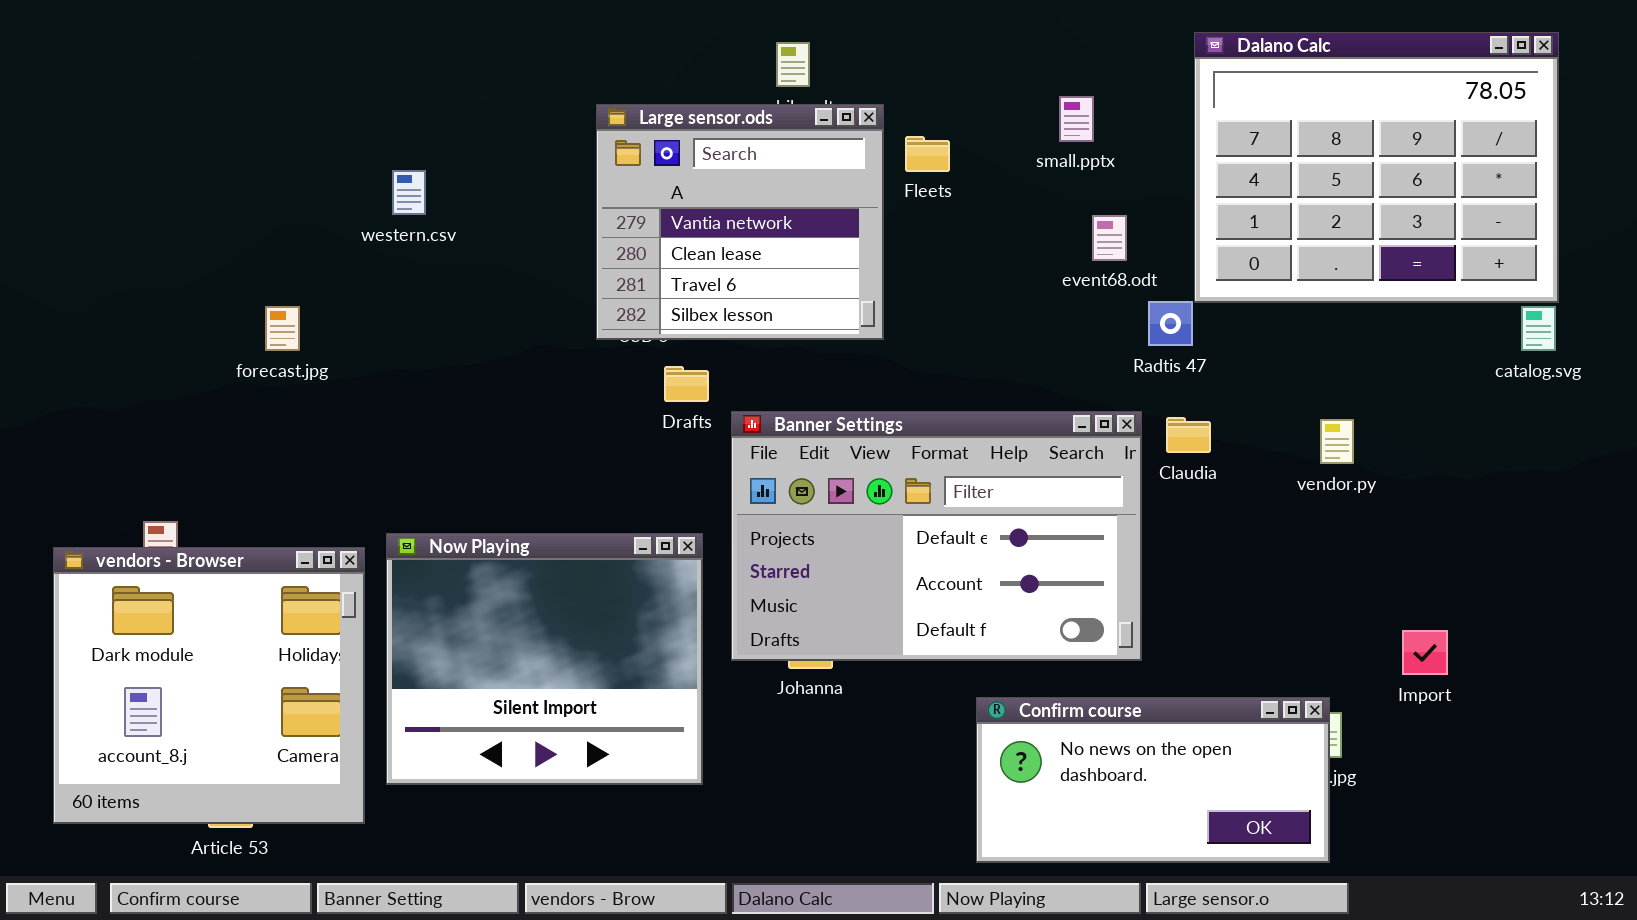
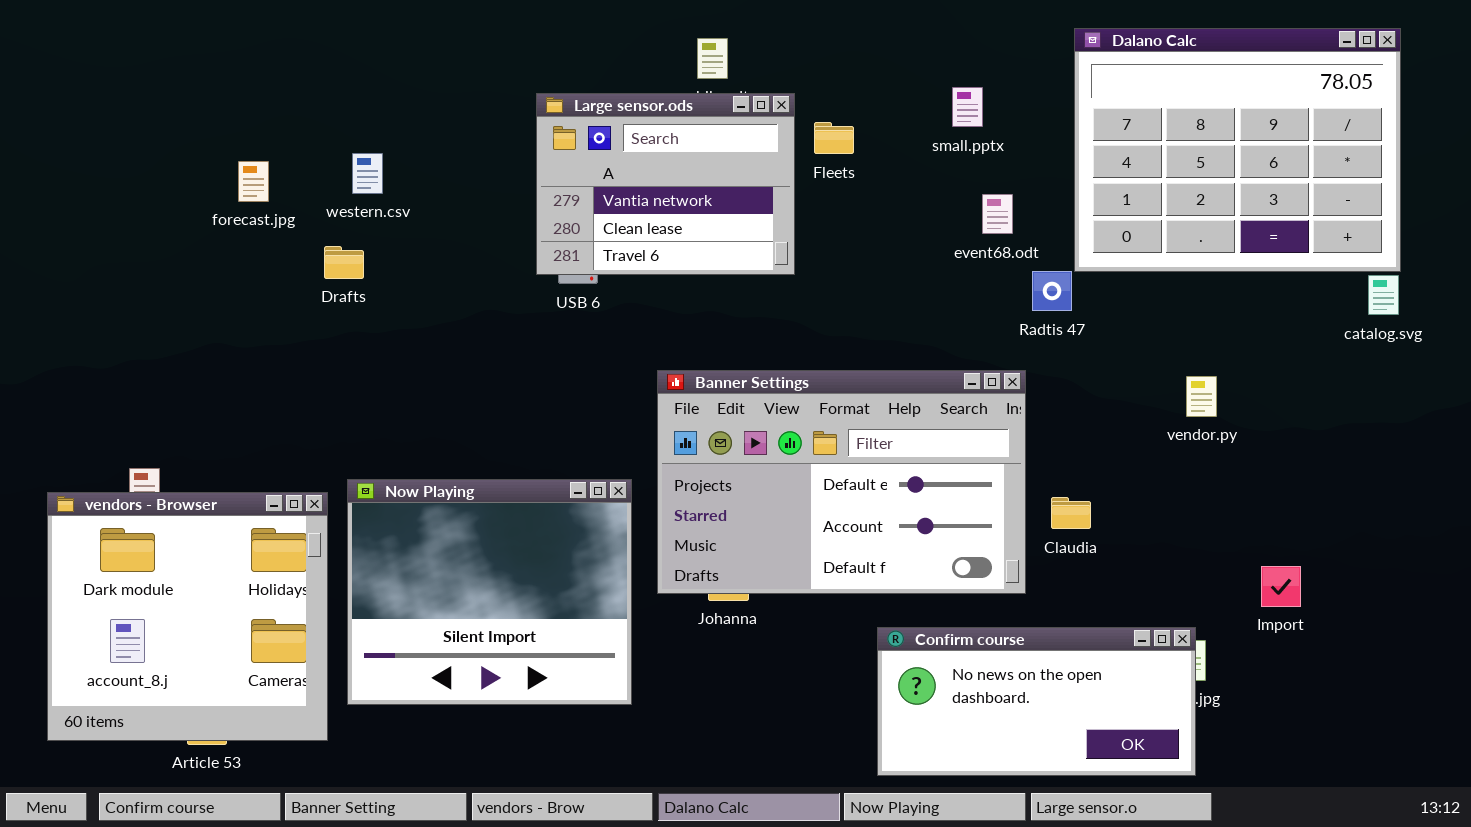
Large sensor.ods: [596,104,884,340] -> [536,93,795,275], resized
forecast.jpg: [265,306,300,351] -> [238,161,269,202], moved
Drafts: [664,366,709,402] -> [324,246,364,279], moved
Claudia: [1166,417,1211,453] -> [1051,497,1091,529], moved

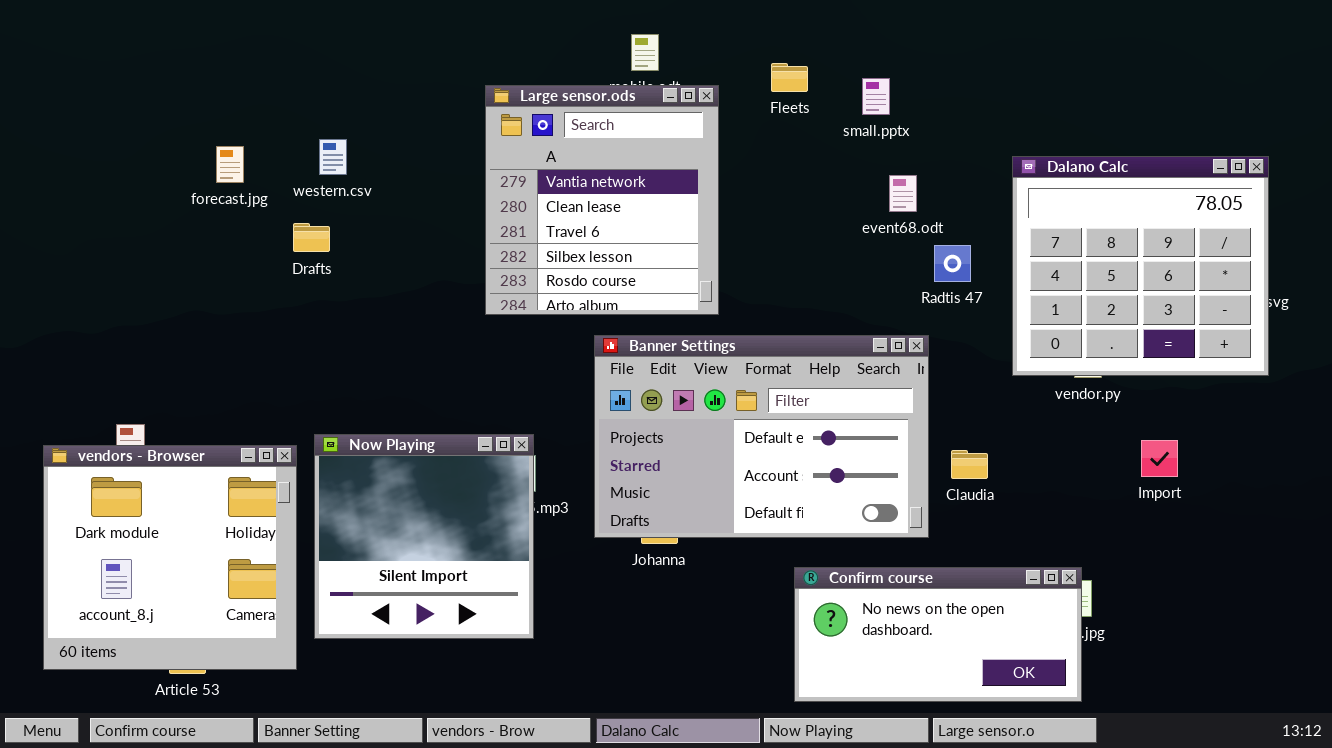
Dalano Calc: [1074,28,1401,272] -> [1012,156,1269,376], moved, resized
Large sensor.ods: [536,93,795,275] -> [485,85,719,315], resized
Fleets: [814,122,854,154] -> [771,63,808,92], moved
Now Playing: [347,479,632,705] -> [314,434,534,639], resized
Import: [1261,566,1301,607] -> [1141,440,1178,477], moved

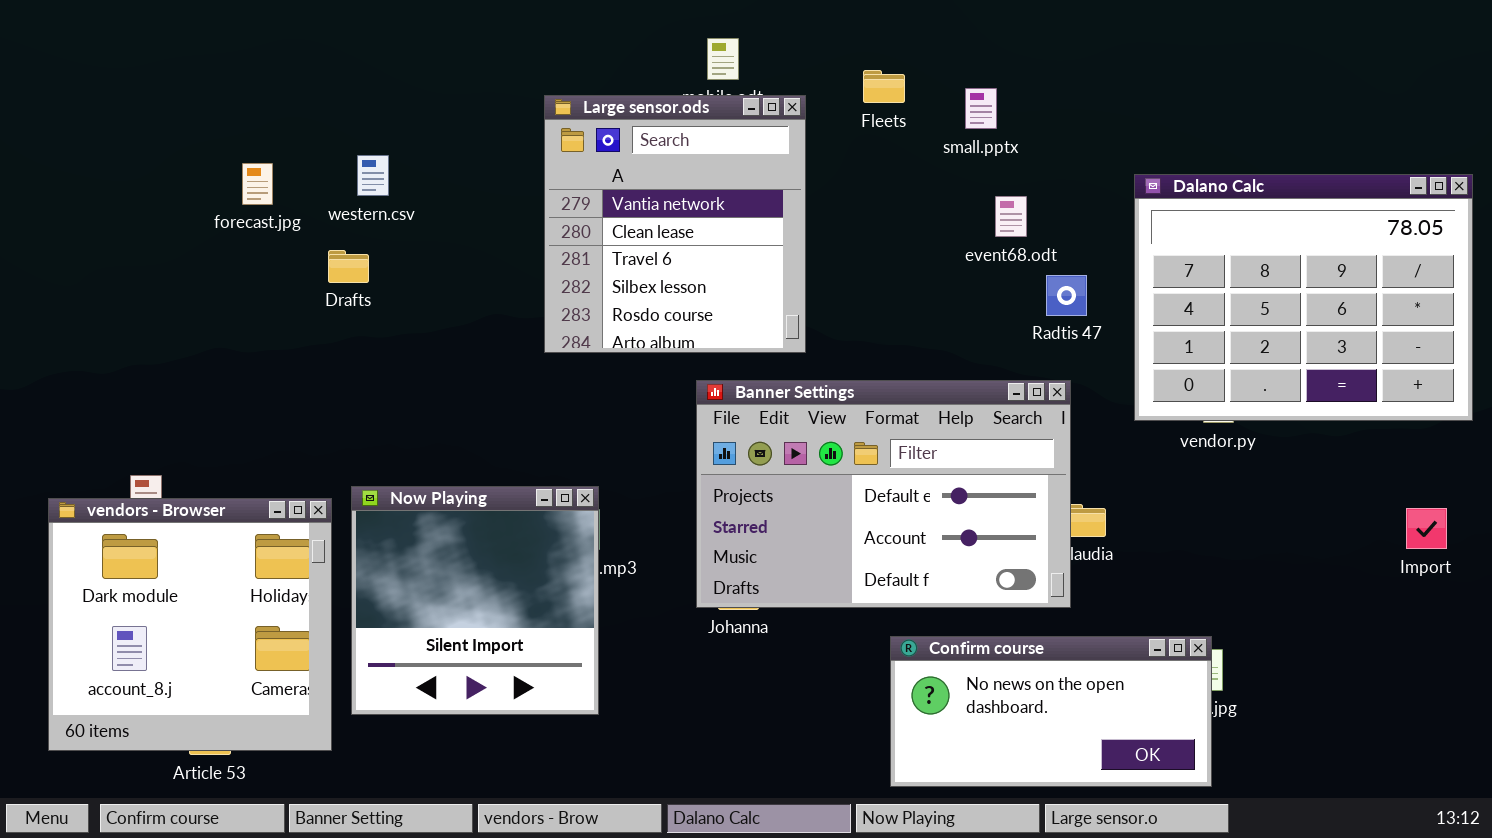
Dalano Calc: [1012,156,1269,376] -> [1134,174,1473,421], resized
Banner Settings: [594,335,929,538] -> [696,380,1071,608], moved
Import: [1141,440,1178,477] -> [1406,508,1447,549], moved

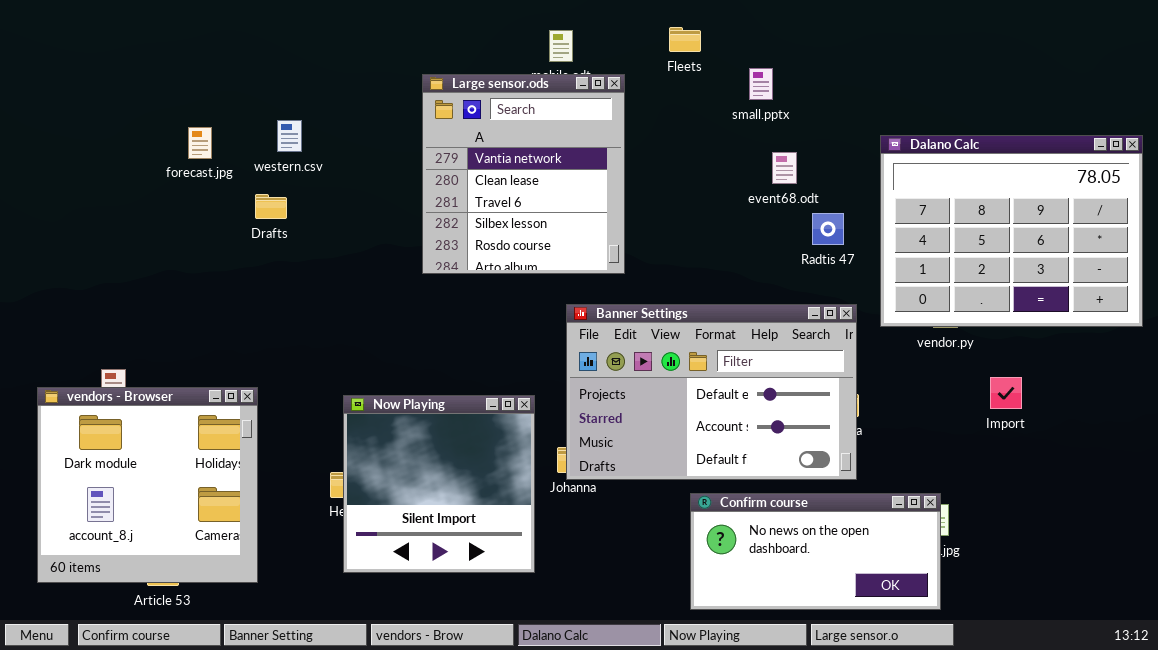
Fleets: [863,70,905,103] -> [669,27,701,52], moved
Banner Settings: [696,380,1071,608] -> [566,304,857,480], moved
Now Playing: [351,486,599,715] -> [343,395,535,573], moved
Import: [1406,508,1447,549] -> [990,377,1022,409], moved

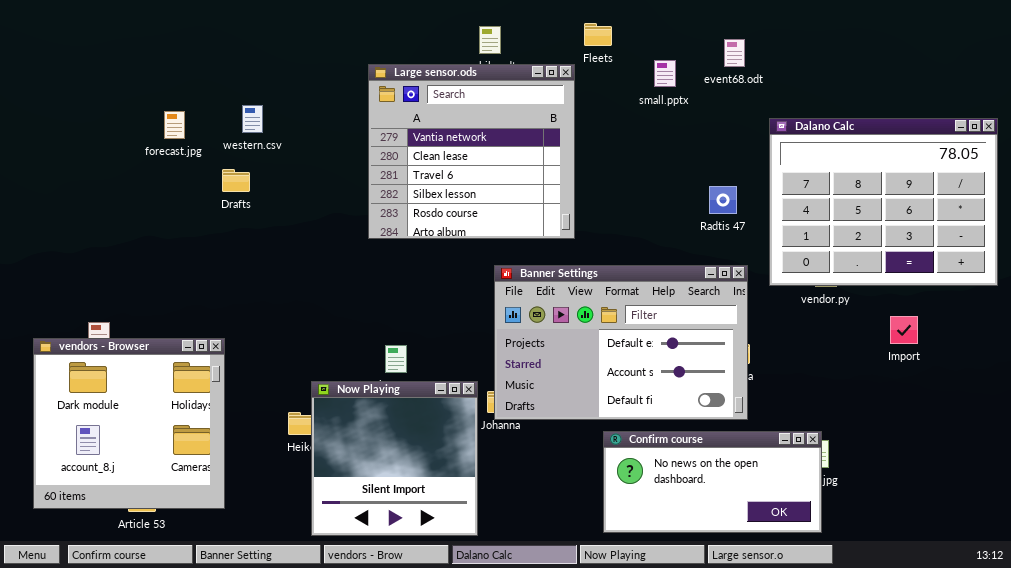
Large sensor.ods: [422,74,625,274] -> [368,64,575,239], resized
event68.odt: [772,152,797,184] -> [724,39,745,67], moved
Import: [990,377,1022,409] -> [890,316,918,344], moved
Now Playing: [343,395,535,573] -> [311,381,478,536], moved

